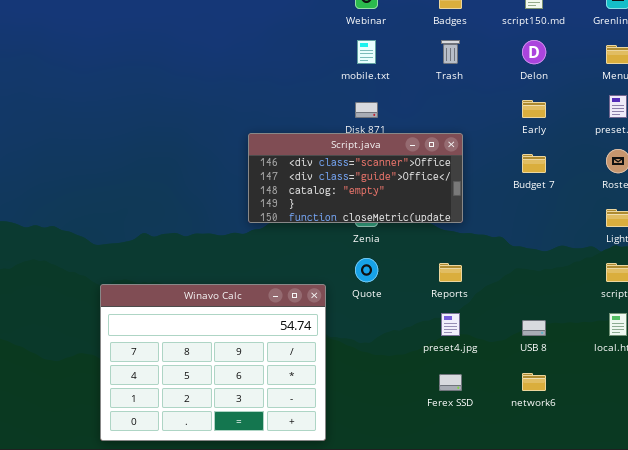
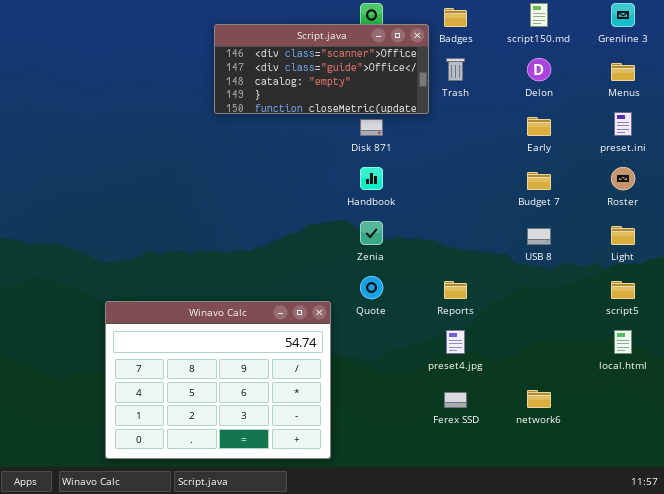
Script.java: [248,133,463,223] -> [214,24,429,114], moved
USB 8: [522,320,546,336] -> [527,228,551,245], moved

